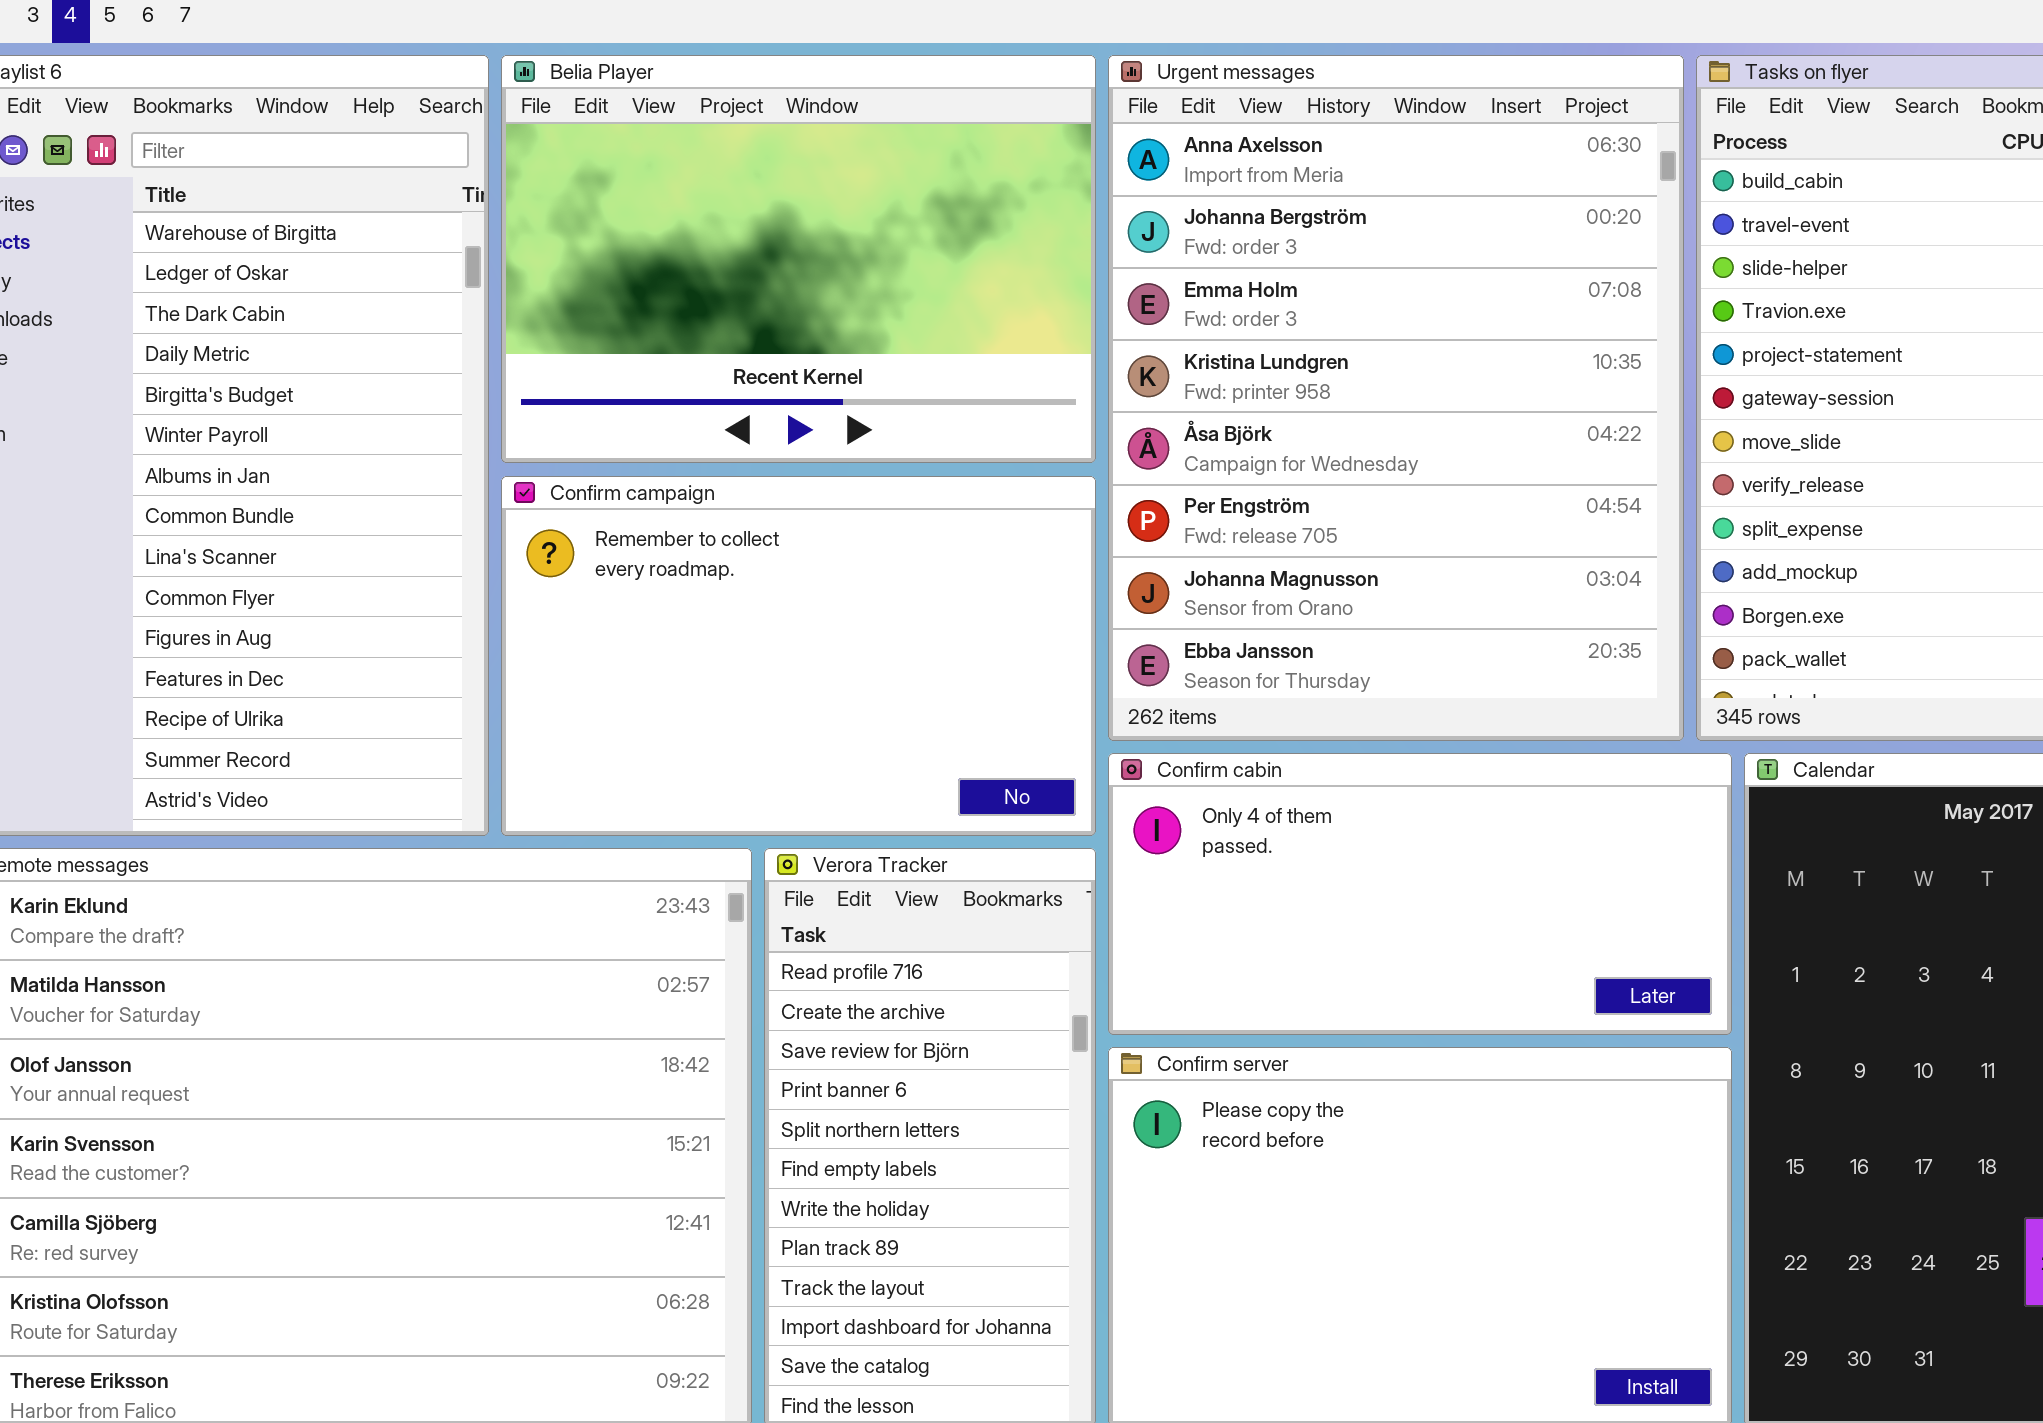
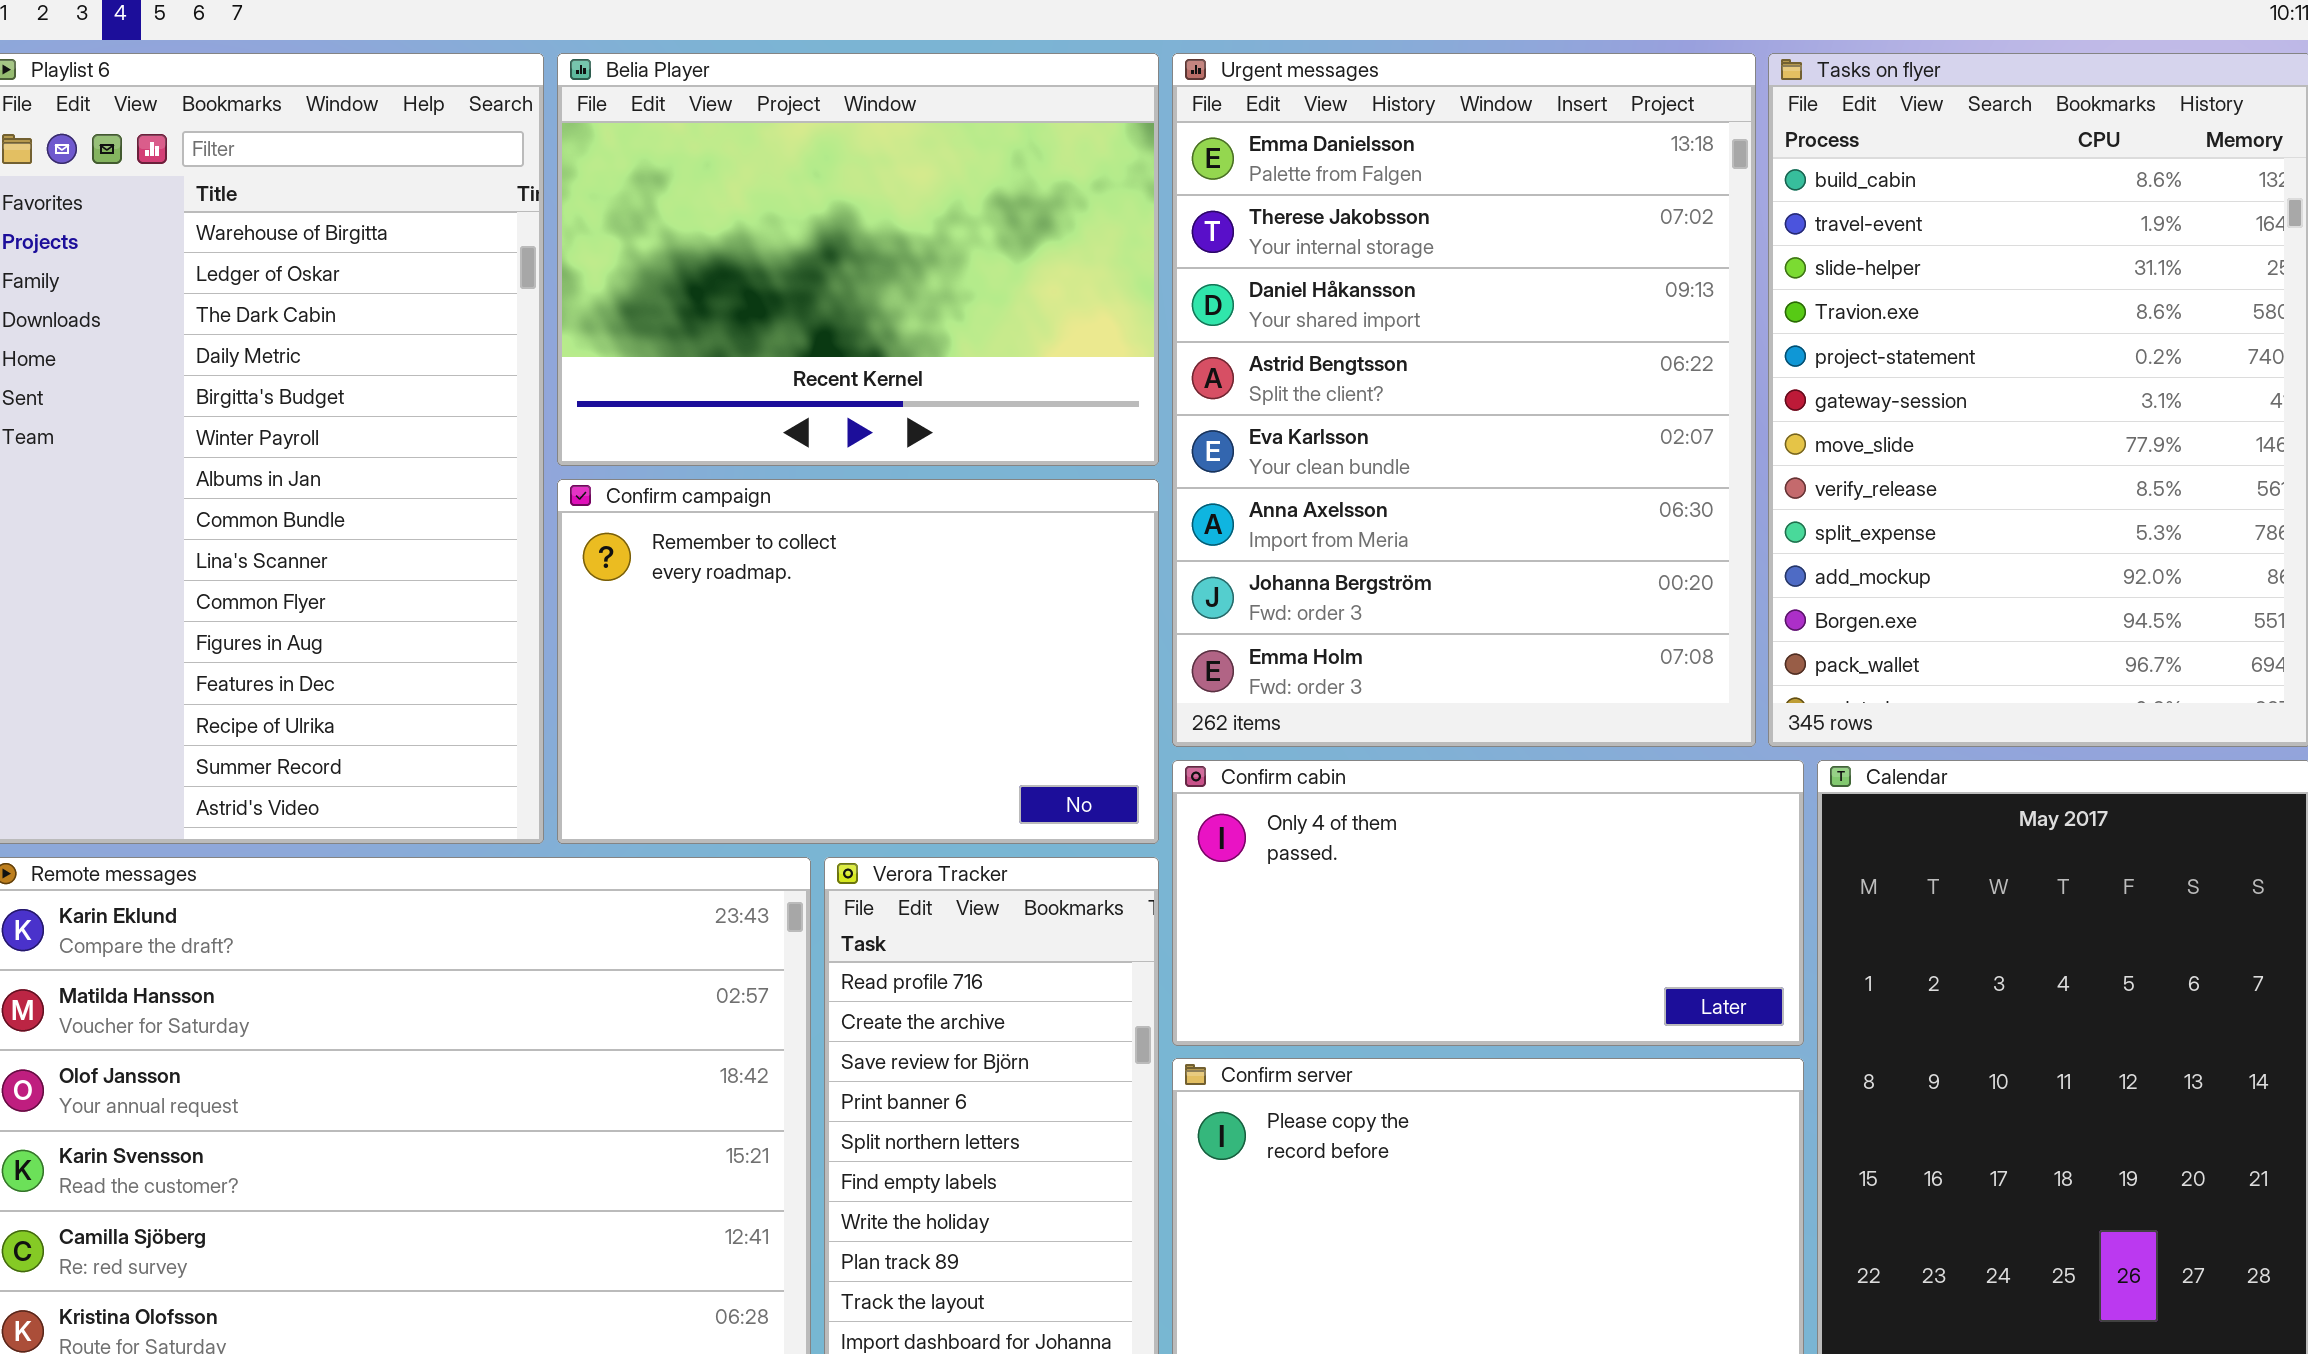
Urgent messages: [1108,55,1684,741] -> [1172,53,1756,747], scrolled up 5 rows

